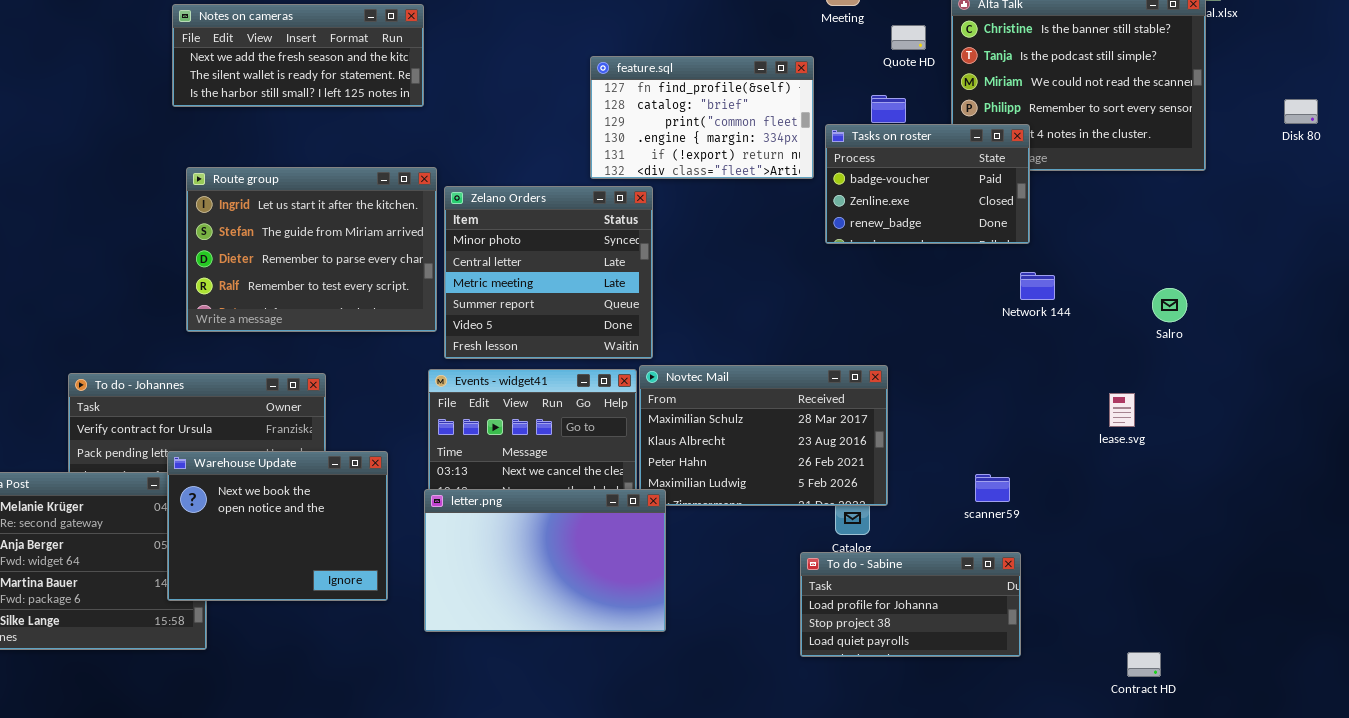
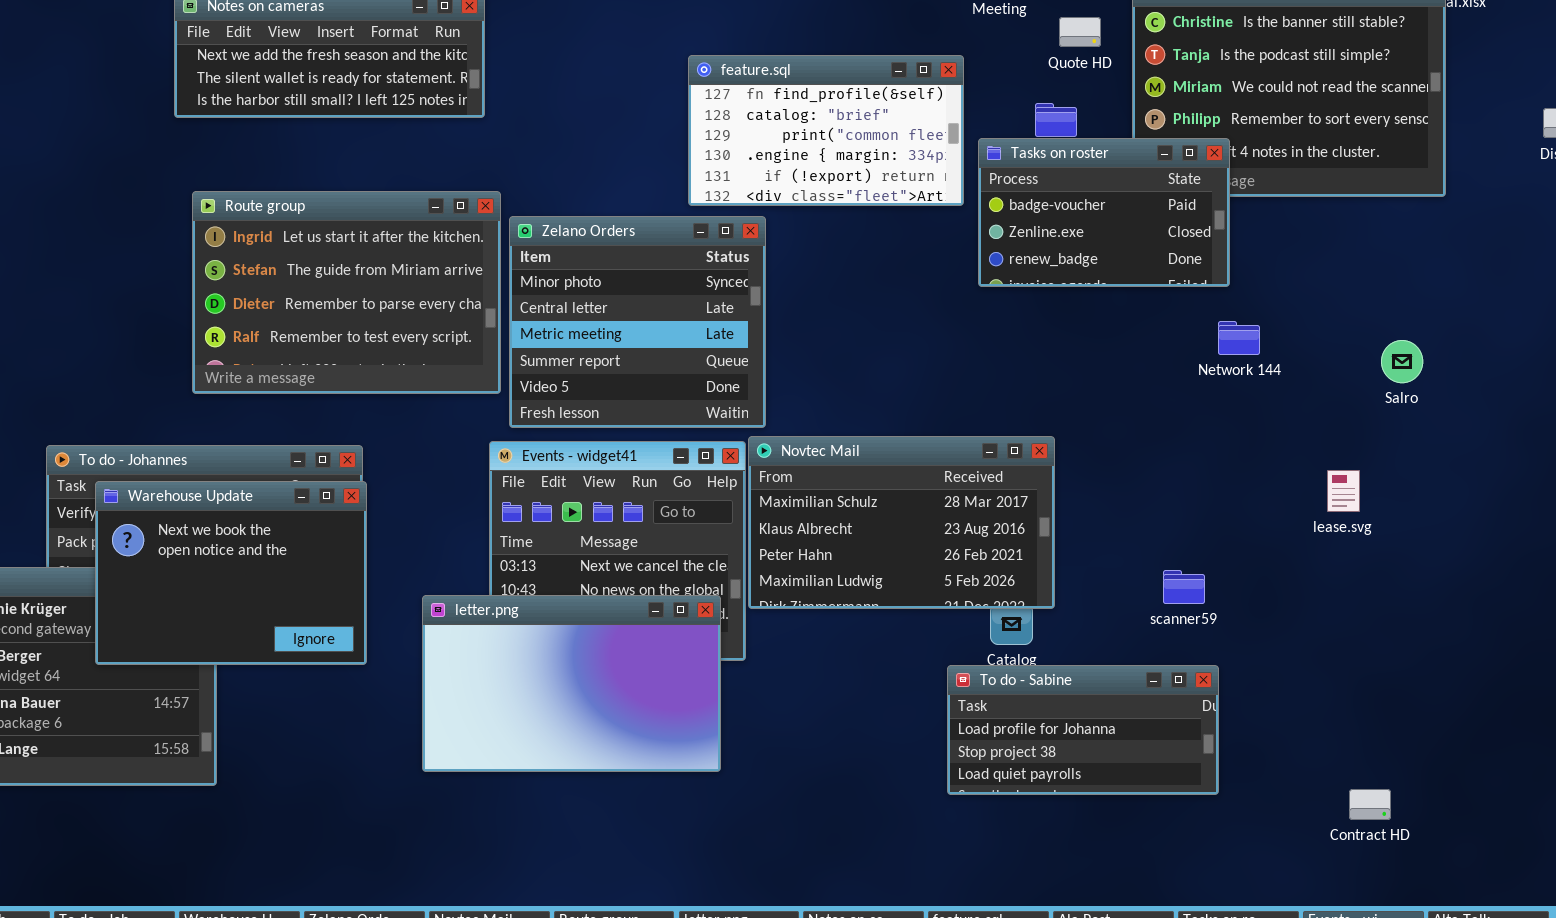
Warehouse Update: [167,451,388,601] -> [95,481,367,665], moved
letter.png: [424,489,666,632] -> [422,595,721,772], moved

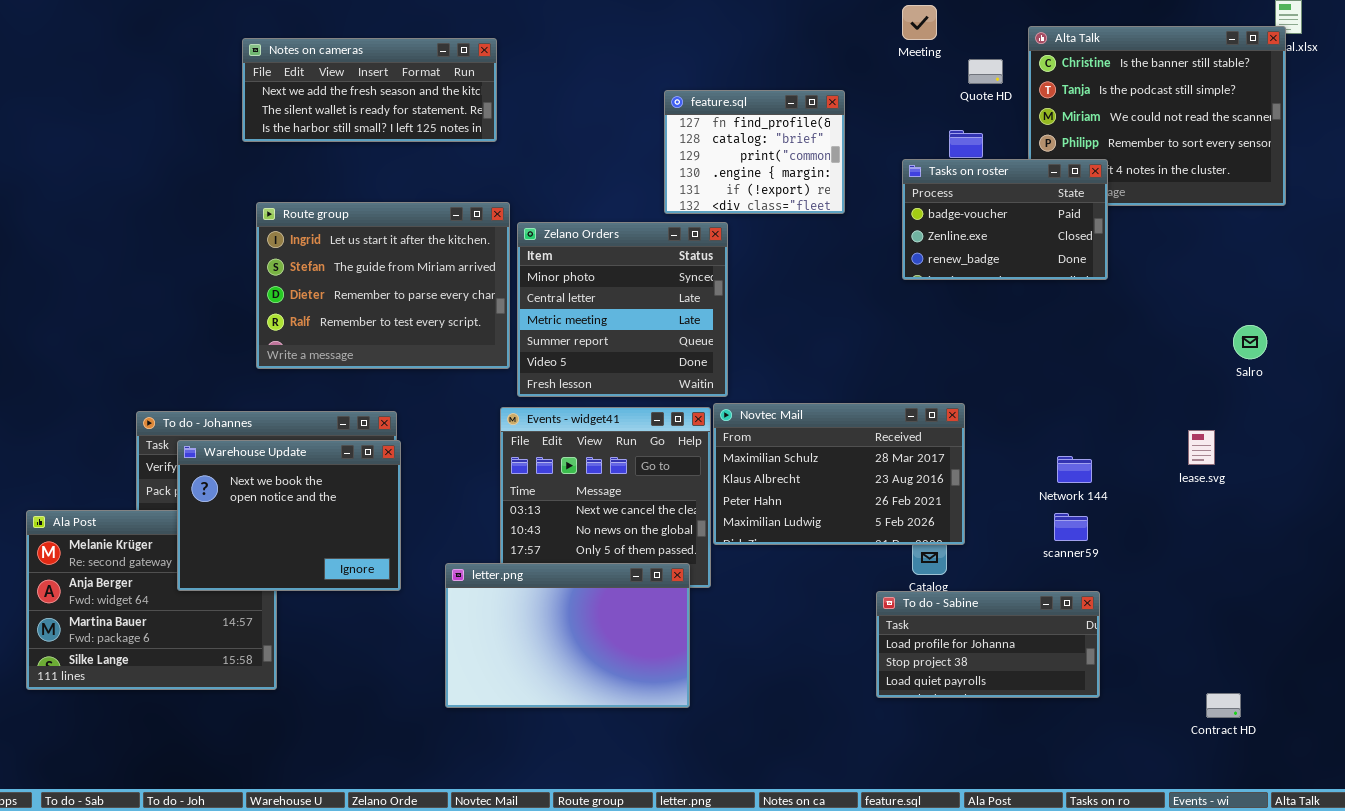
feature.sql: [688,55,964,206] -> [664,90,845,214], resized
Network 144: [1218,321,1260,355] -> [1057,456,1092,483], moved
letter.png: [422,595,721,772] -> [445,563,690,708], moved

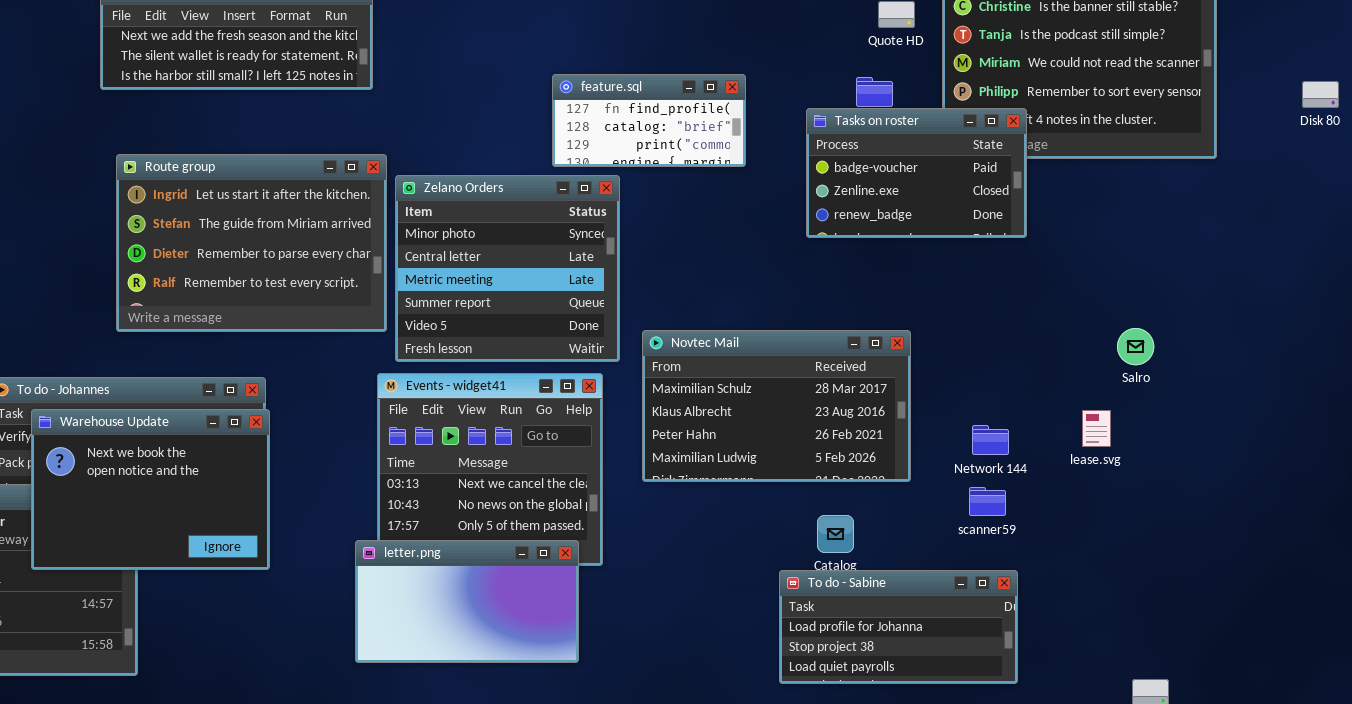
feature.sql: [664,90,845,214] -> [552,74,746,167], resized
Salro: [1233,325,1267,359] -> [1117,328,1154,365], moved
Novtec Mail: [713,403,965,545] -> [642,330,911,482], moved
lease.svg: [1188,430,1215,465] -> [1082,410,1111,447], moved
letter.png: [445,563,690,708] -> [355,540,579,663], resized

